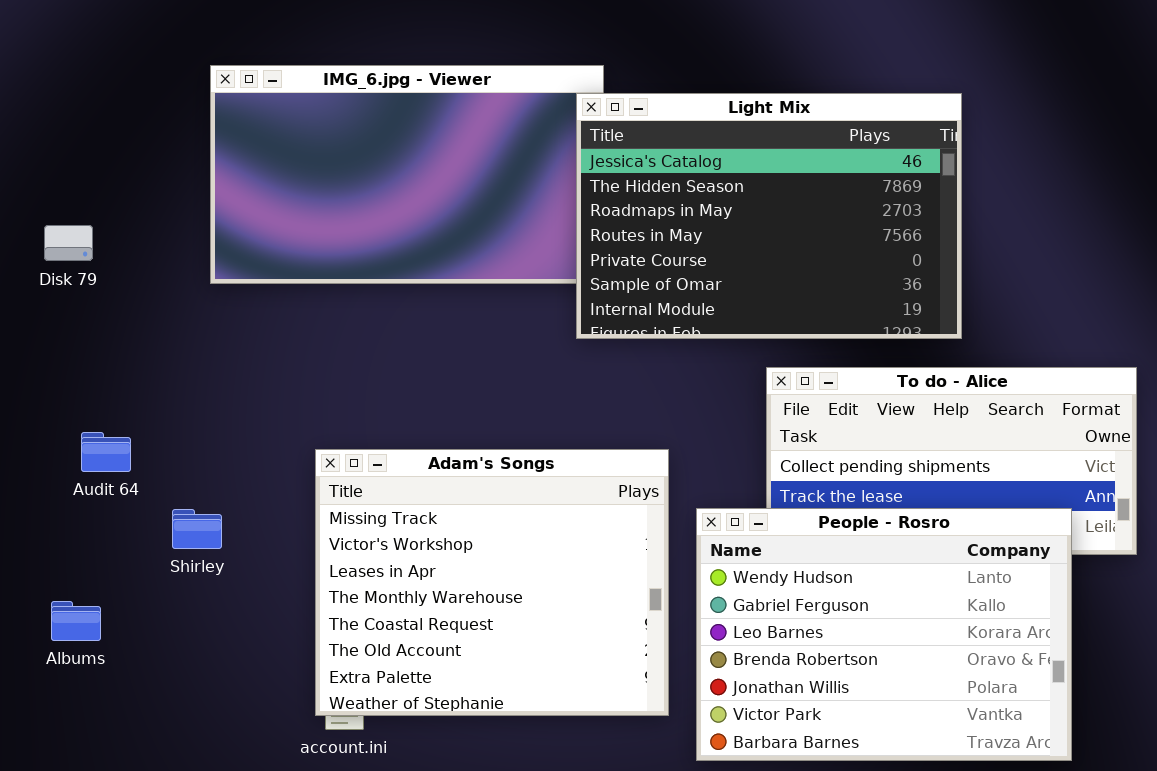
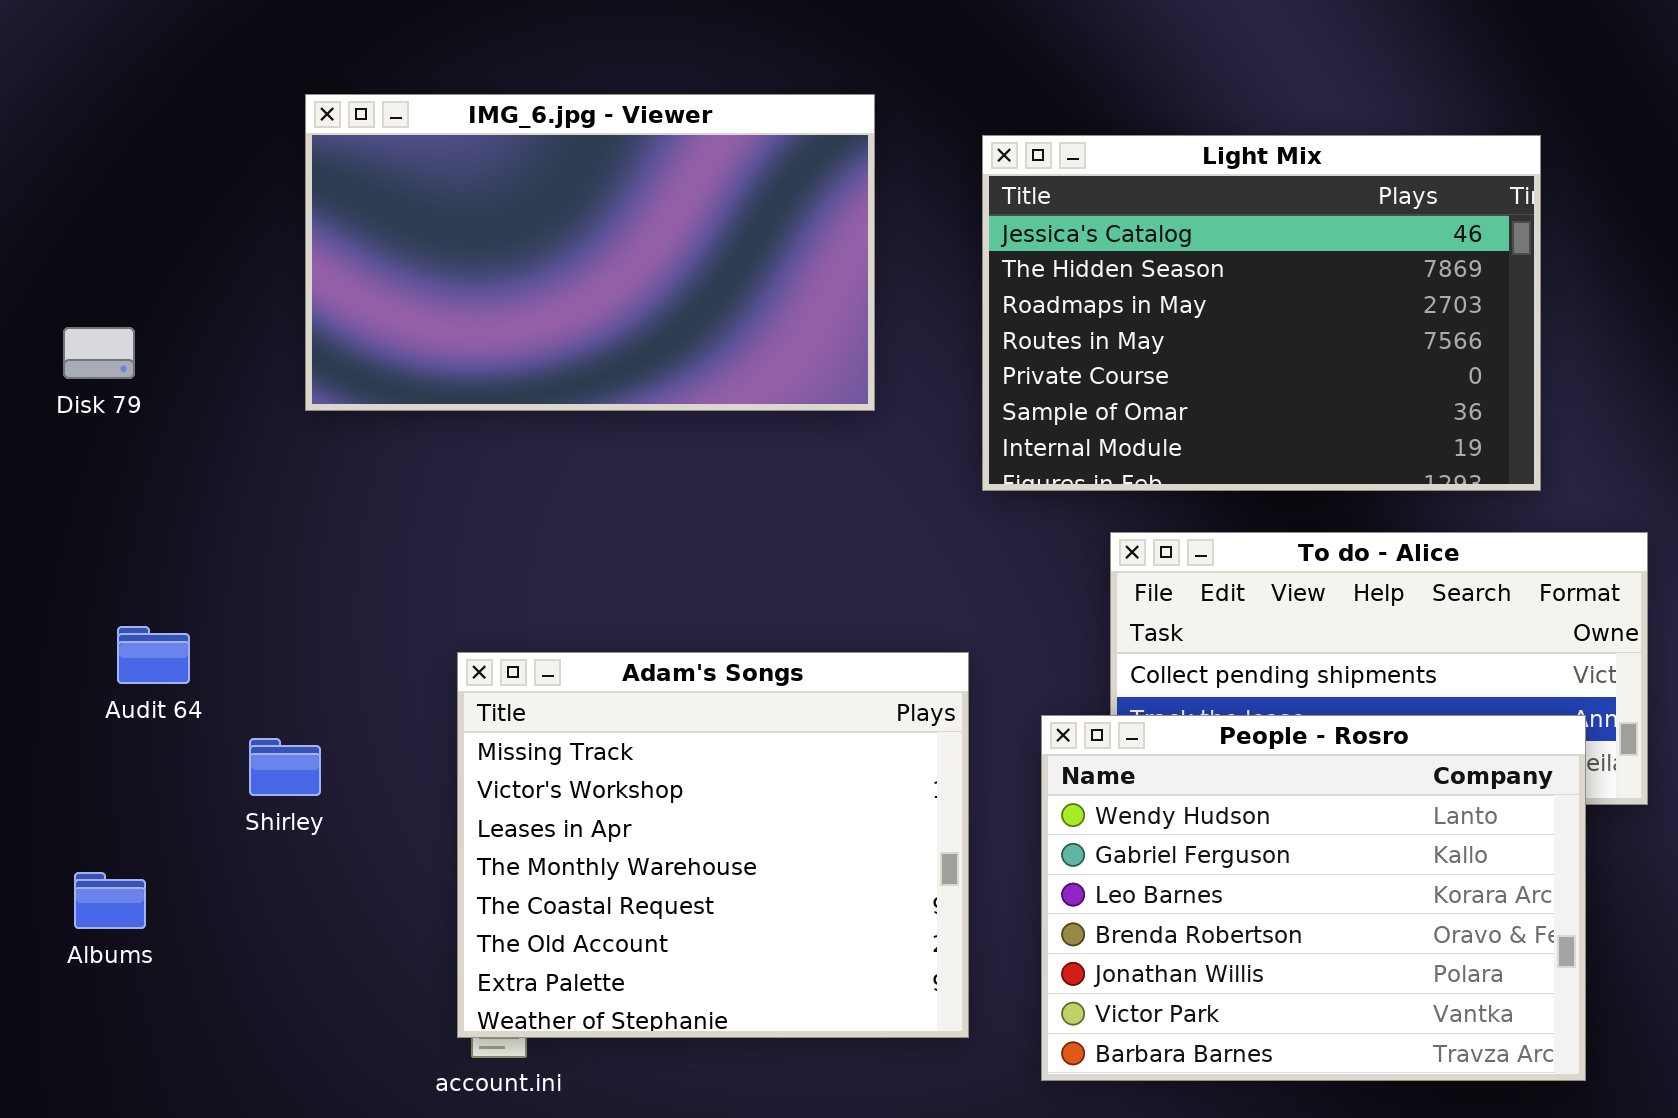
Light Mix: [576,93,962,339] -> [982,135,1541,491], moved
People - Rosro: [696,508,1072,761] -> [1041,715,1586,1081], moved

